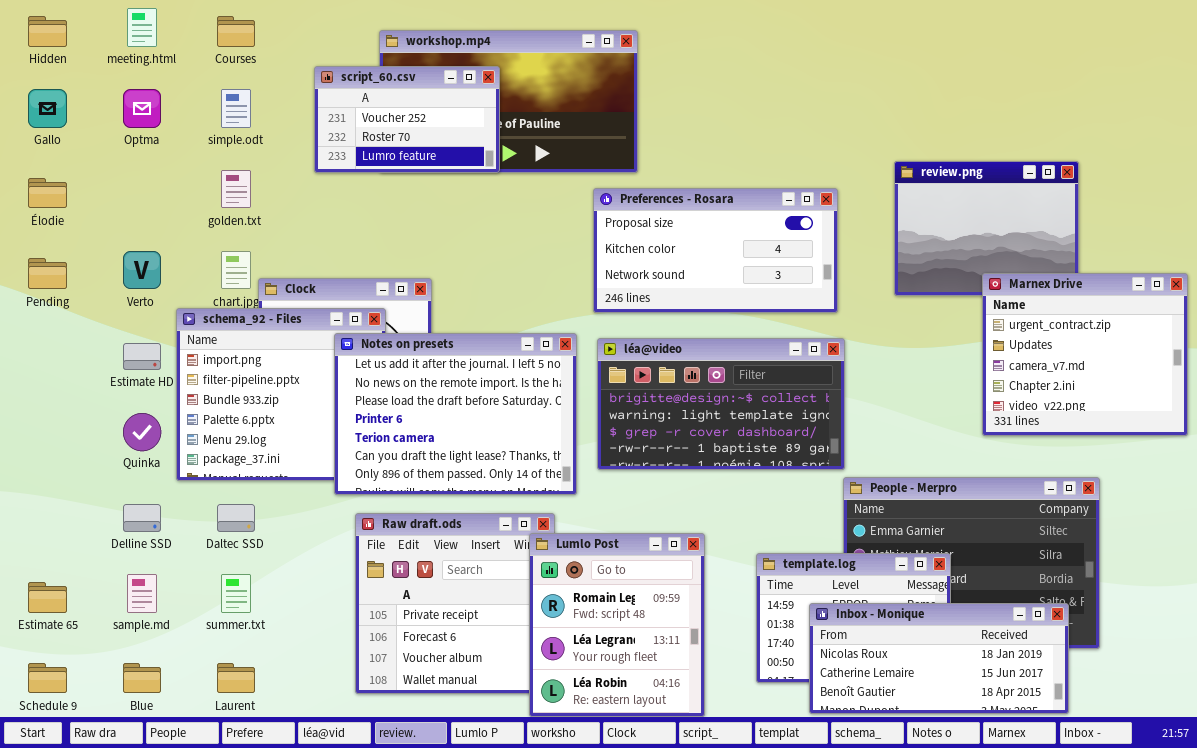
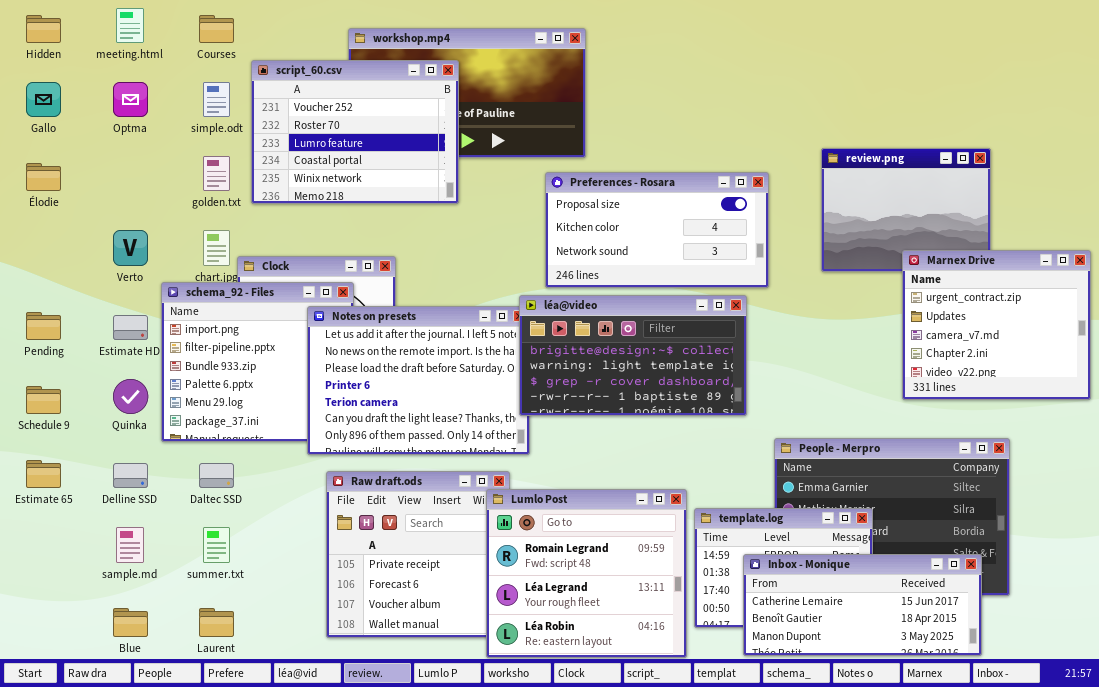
script_60.csv: [314,66,500,173] -> [251,60,459,204], resized
Pending: [28,258,67,289] -> [26,312,61,340], moved
léa@video: [597,338,845,470] -> [519,295,747,416], moved
Lumlo Post: [529,533,705,717] -> [486,489,687,658], resized
Estimate 65: [28,582,67,613] -> [26,460,61,488], moved
Inbox - Monique: [809,603,1069,714] -> [743,554,982,656], scrolled down 1 row
Schedule 9: [28,663,67,693] -> [26,386,61,414], moved

